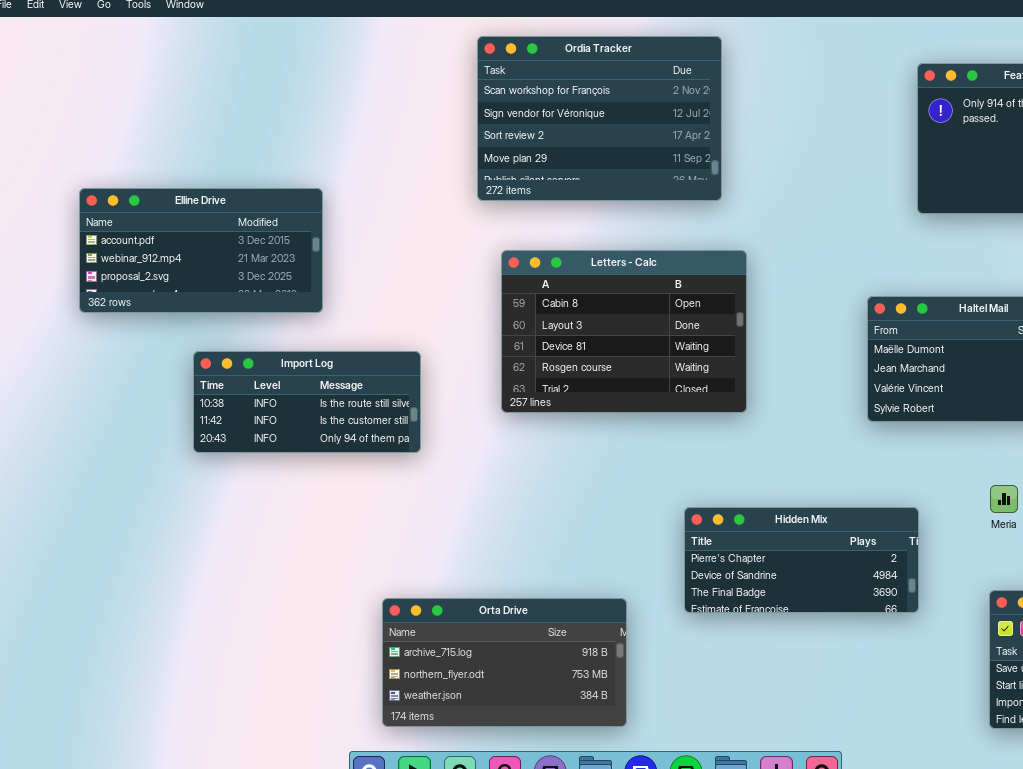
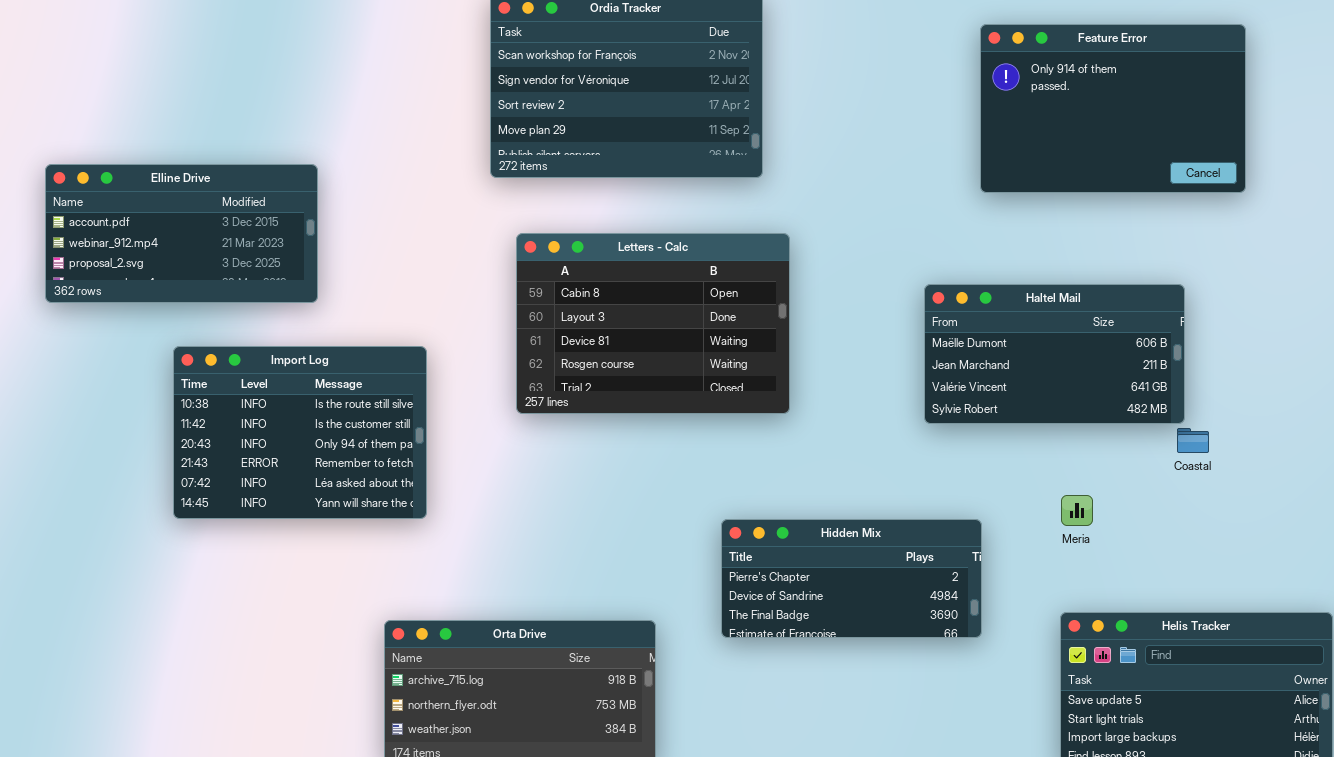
Import Log: [193,351,421,453] -> [173,346,427,519], resized

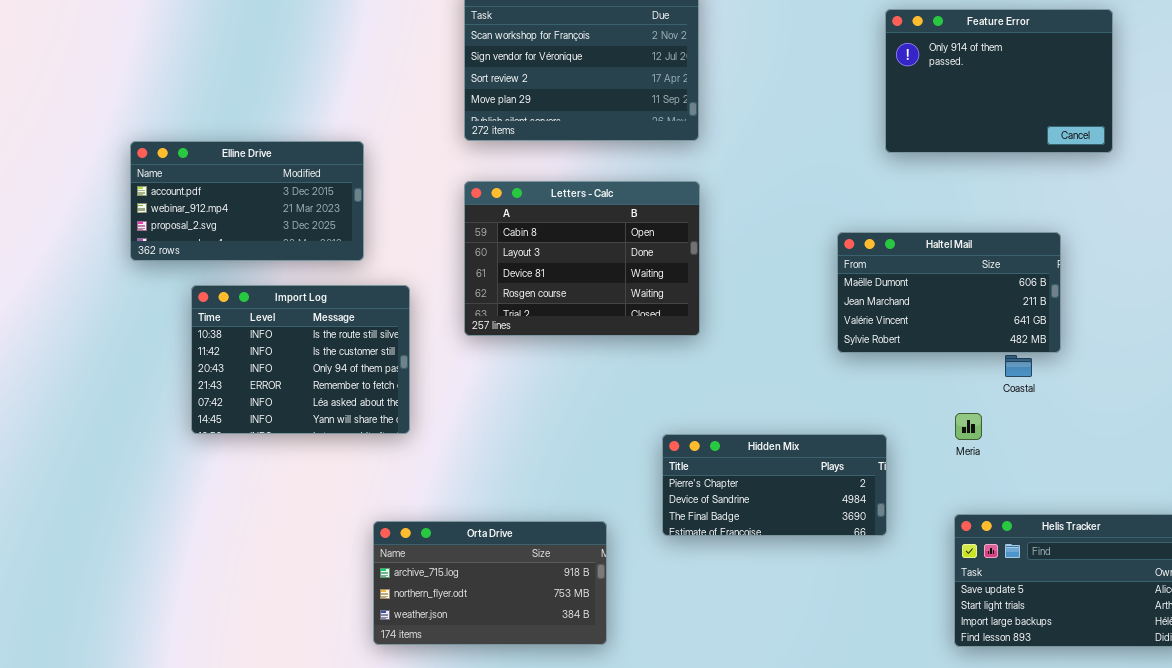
Elline Drive: [45,164,318,303] -> [130,141,364,261], moved
Letters - Calc: [516,233,790,414] -> [464,181,700,336], moved
Coastal: [1177,428,1209,453] -> [1005,355,1032,377], moved

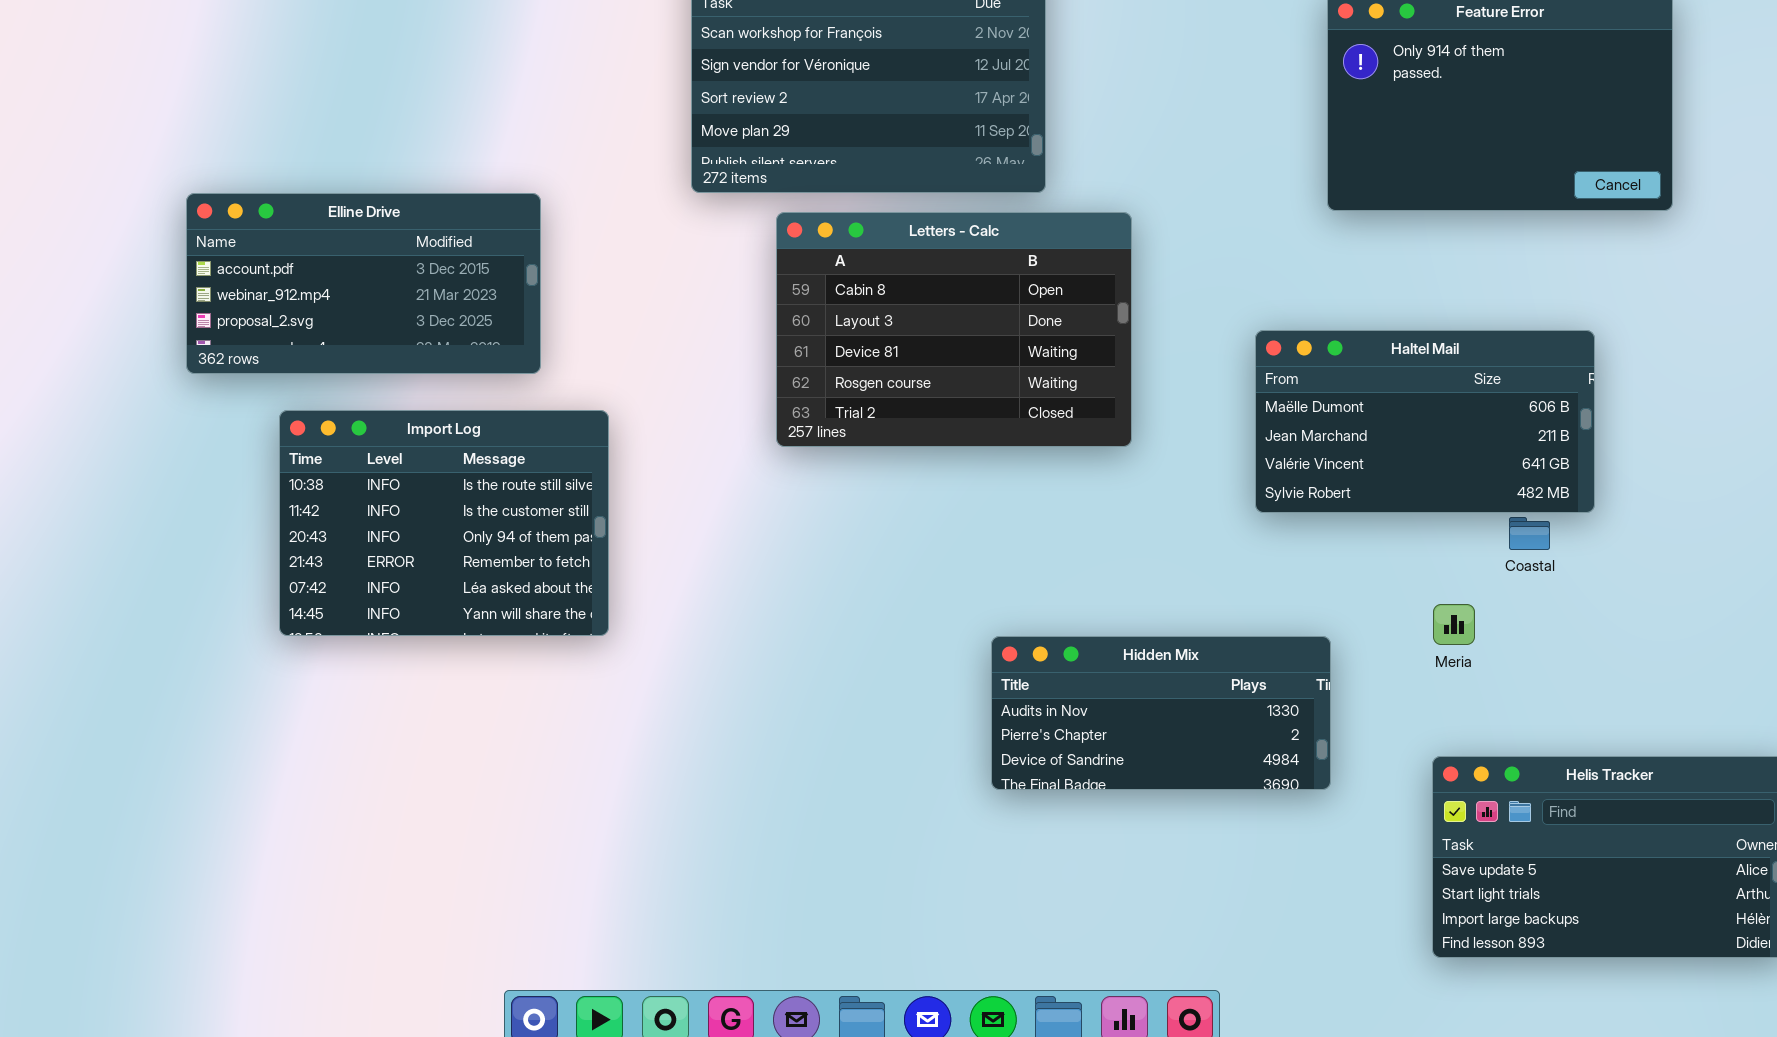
Letters - Calc: [464,181,700,336] -> [776,212,1132,447], moved
Hidden Mix: [662,434,887,536] -> [991,636,1331,790], scrolled up 1 row
Orta Drive: [373,521,607,645] -> none, closed

